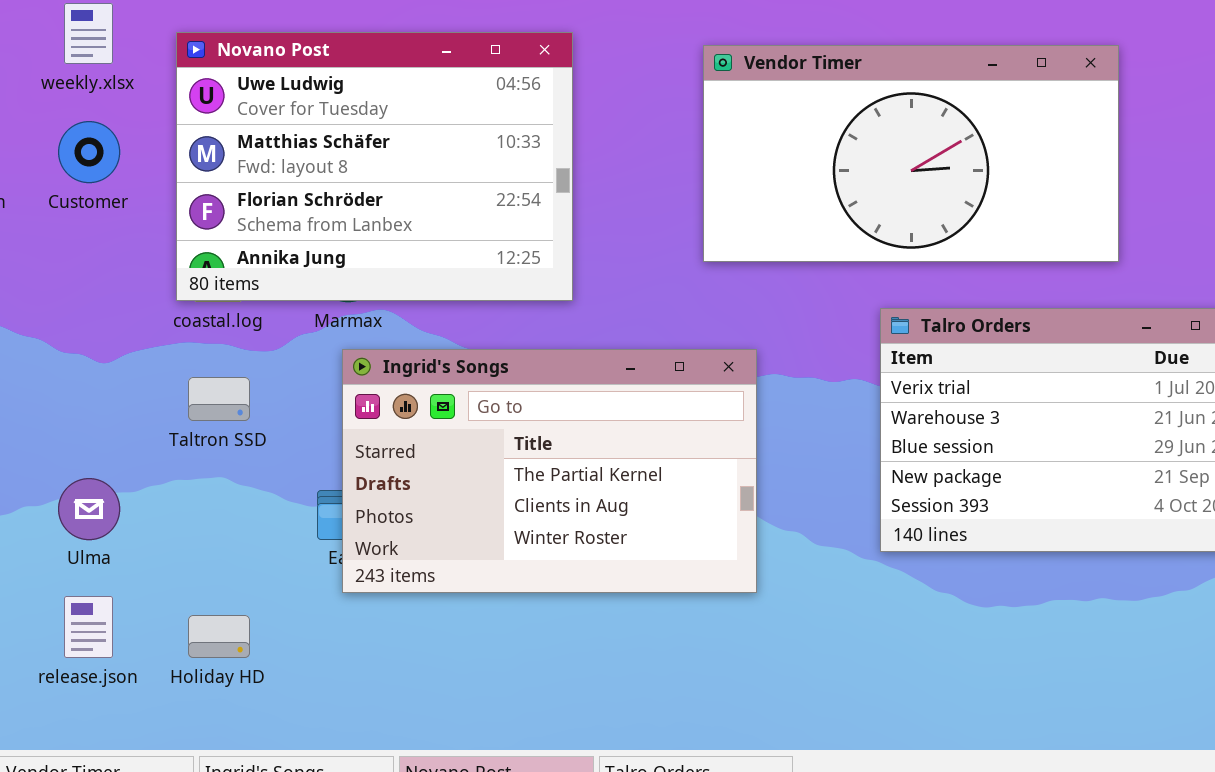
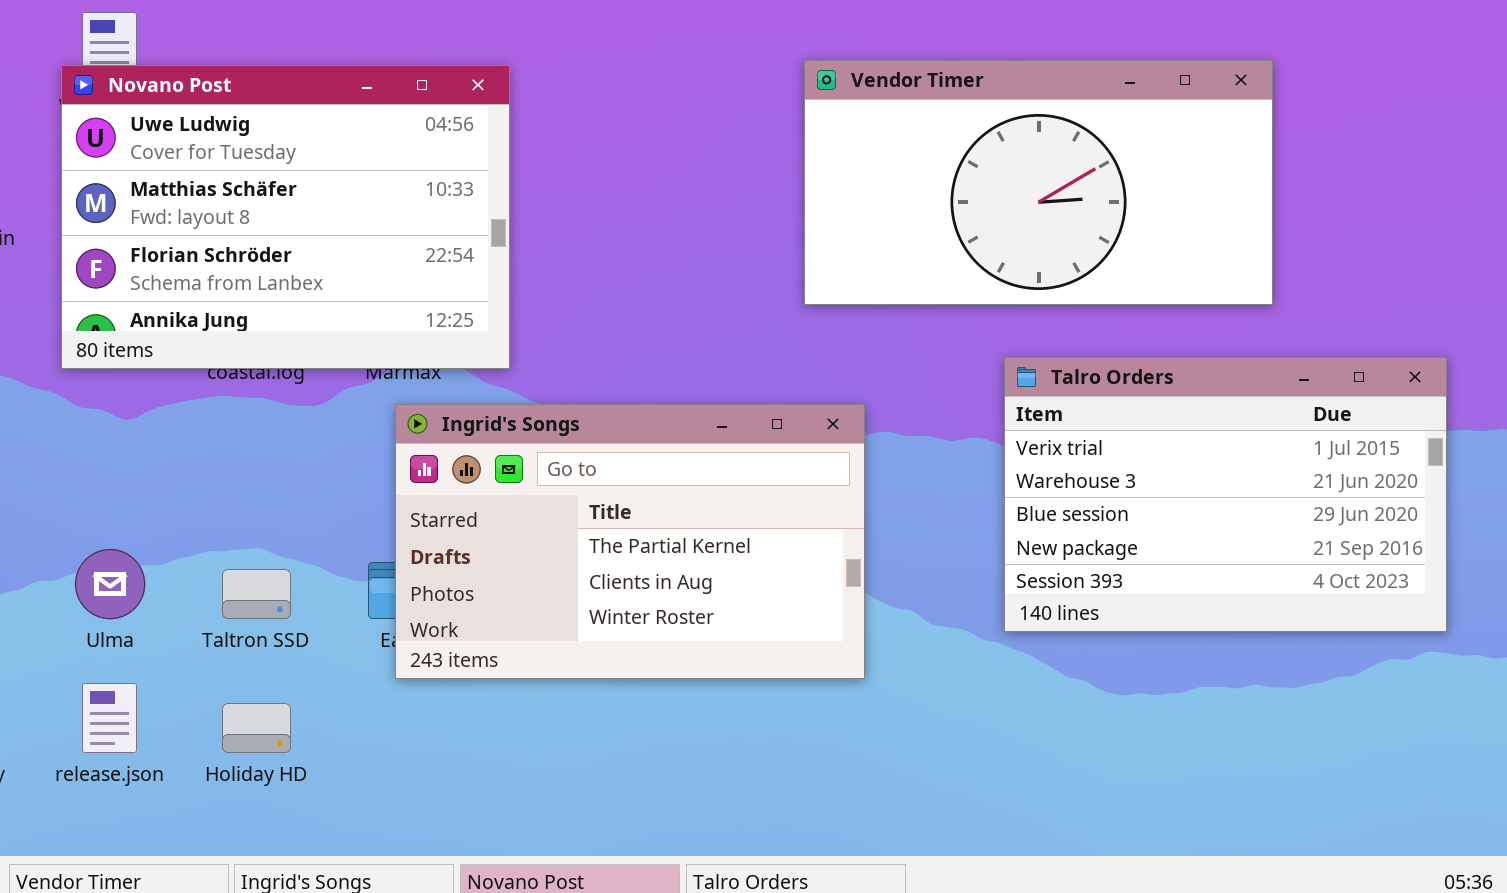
Novano Post: [176,32,573,301] -> [61,65,510,369], moved
Taltron SSD: [188,377,250,421] -> [222,569,291,619], moved

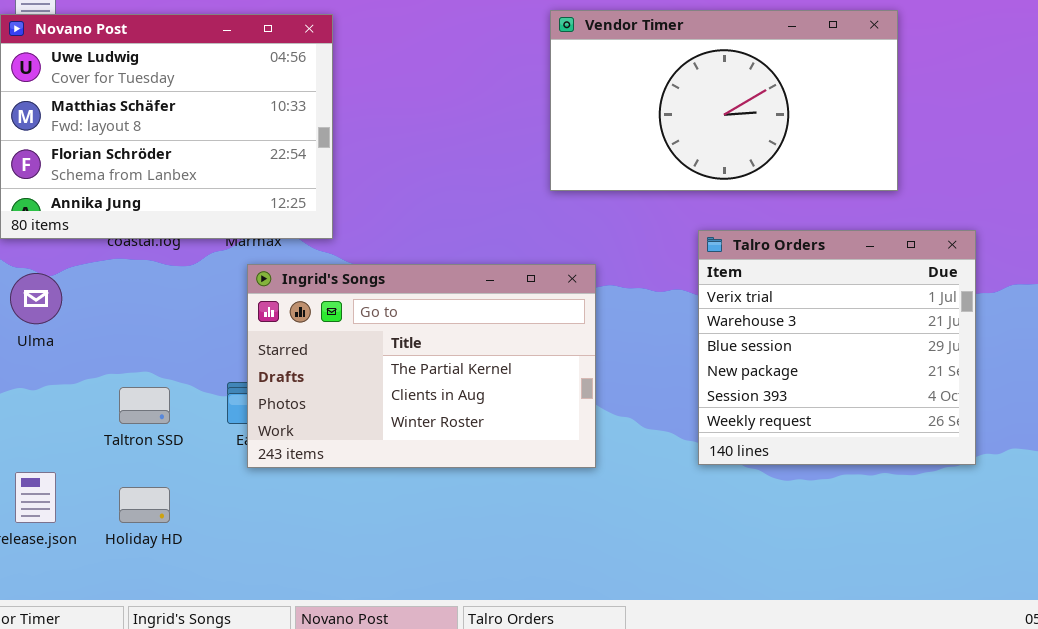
Talro Orders: [1004,357,1447,632] -> [698,230,976,465], resized
Ulma: [75,549,145,619] -> [10,273,62,324], moved

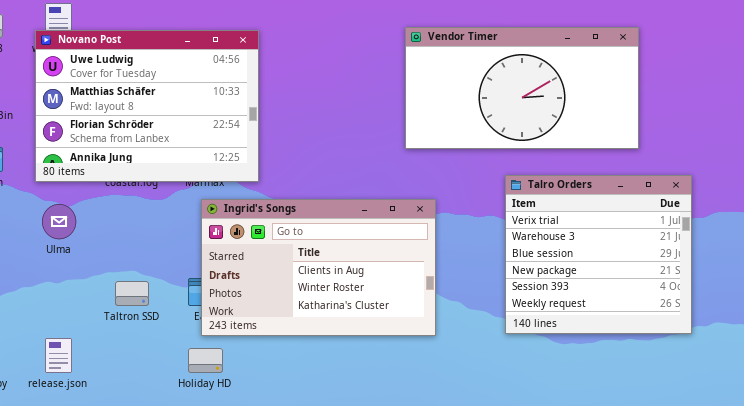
Ingrid's Songs: [247,264,596,468] -> [201,199,436,336], scrolled down 1 row
Holiday HD: [119,487,170,523] -> [188,348,223,373], moved

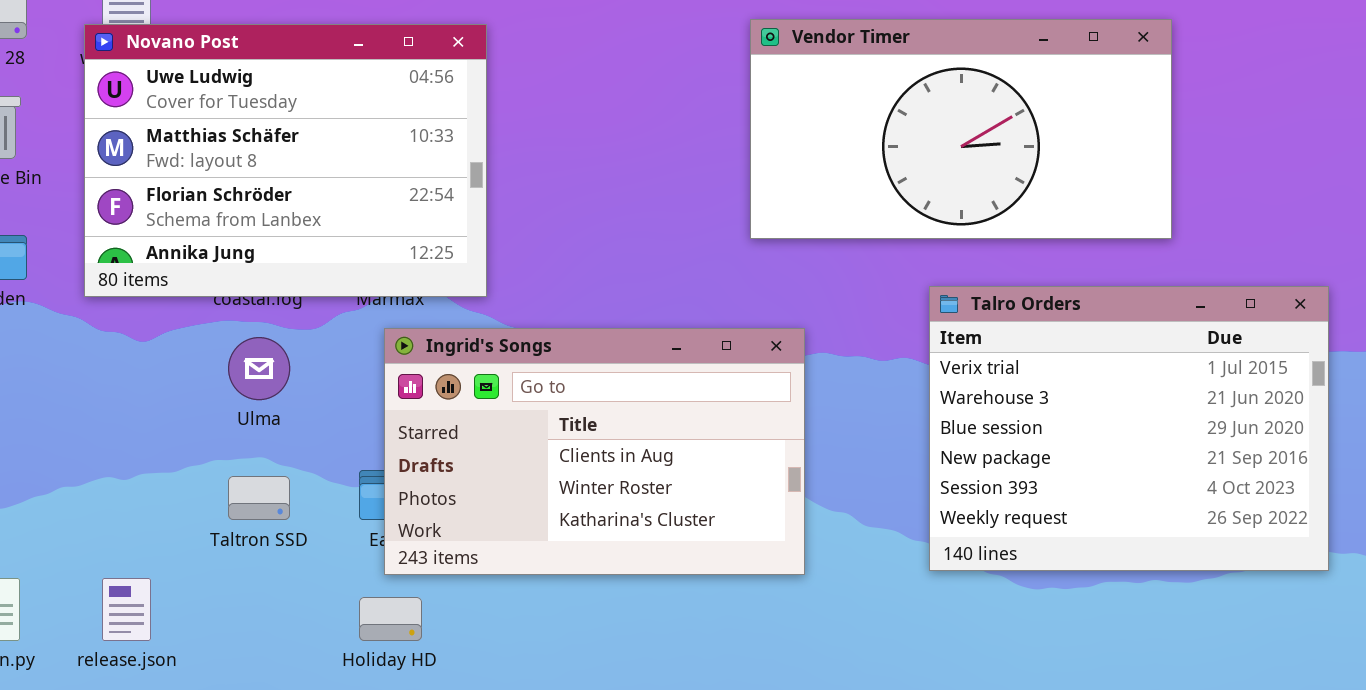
Talro Orders: [505,175,692,334] -> [929,286,1329,571], resized
Ulma: [42,204,76,239] -> [228,337,290,400], moved

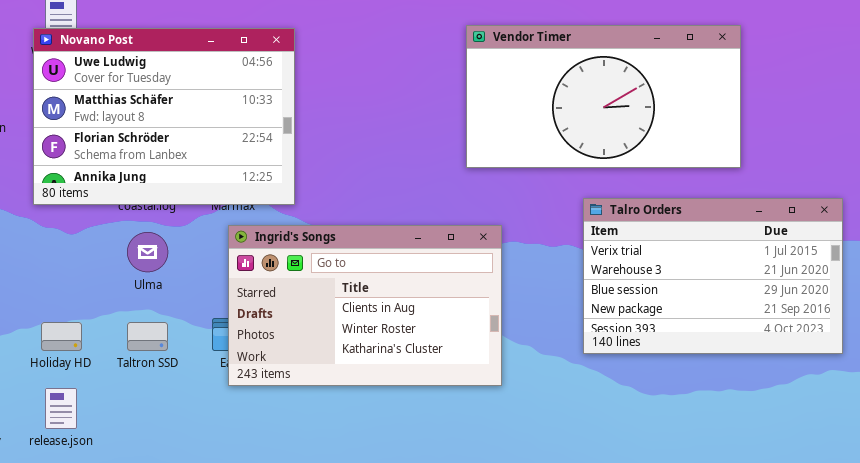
Talro Orders: [929,286,1329,571] -> [583,198,843,354], resized
Holiday HD: [359,597,422,641] -> [41,322,82,351], moved

